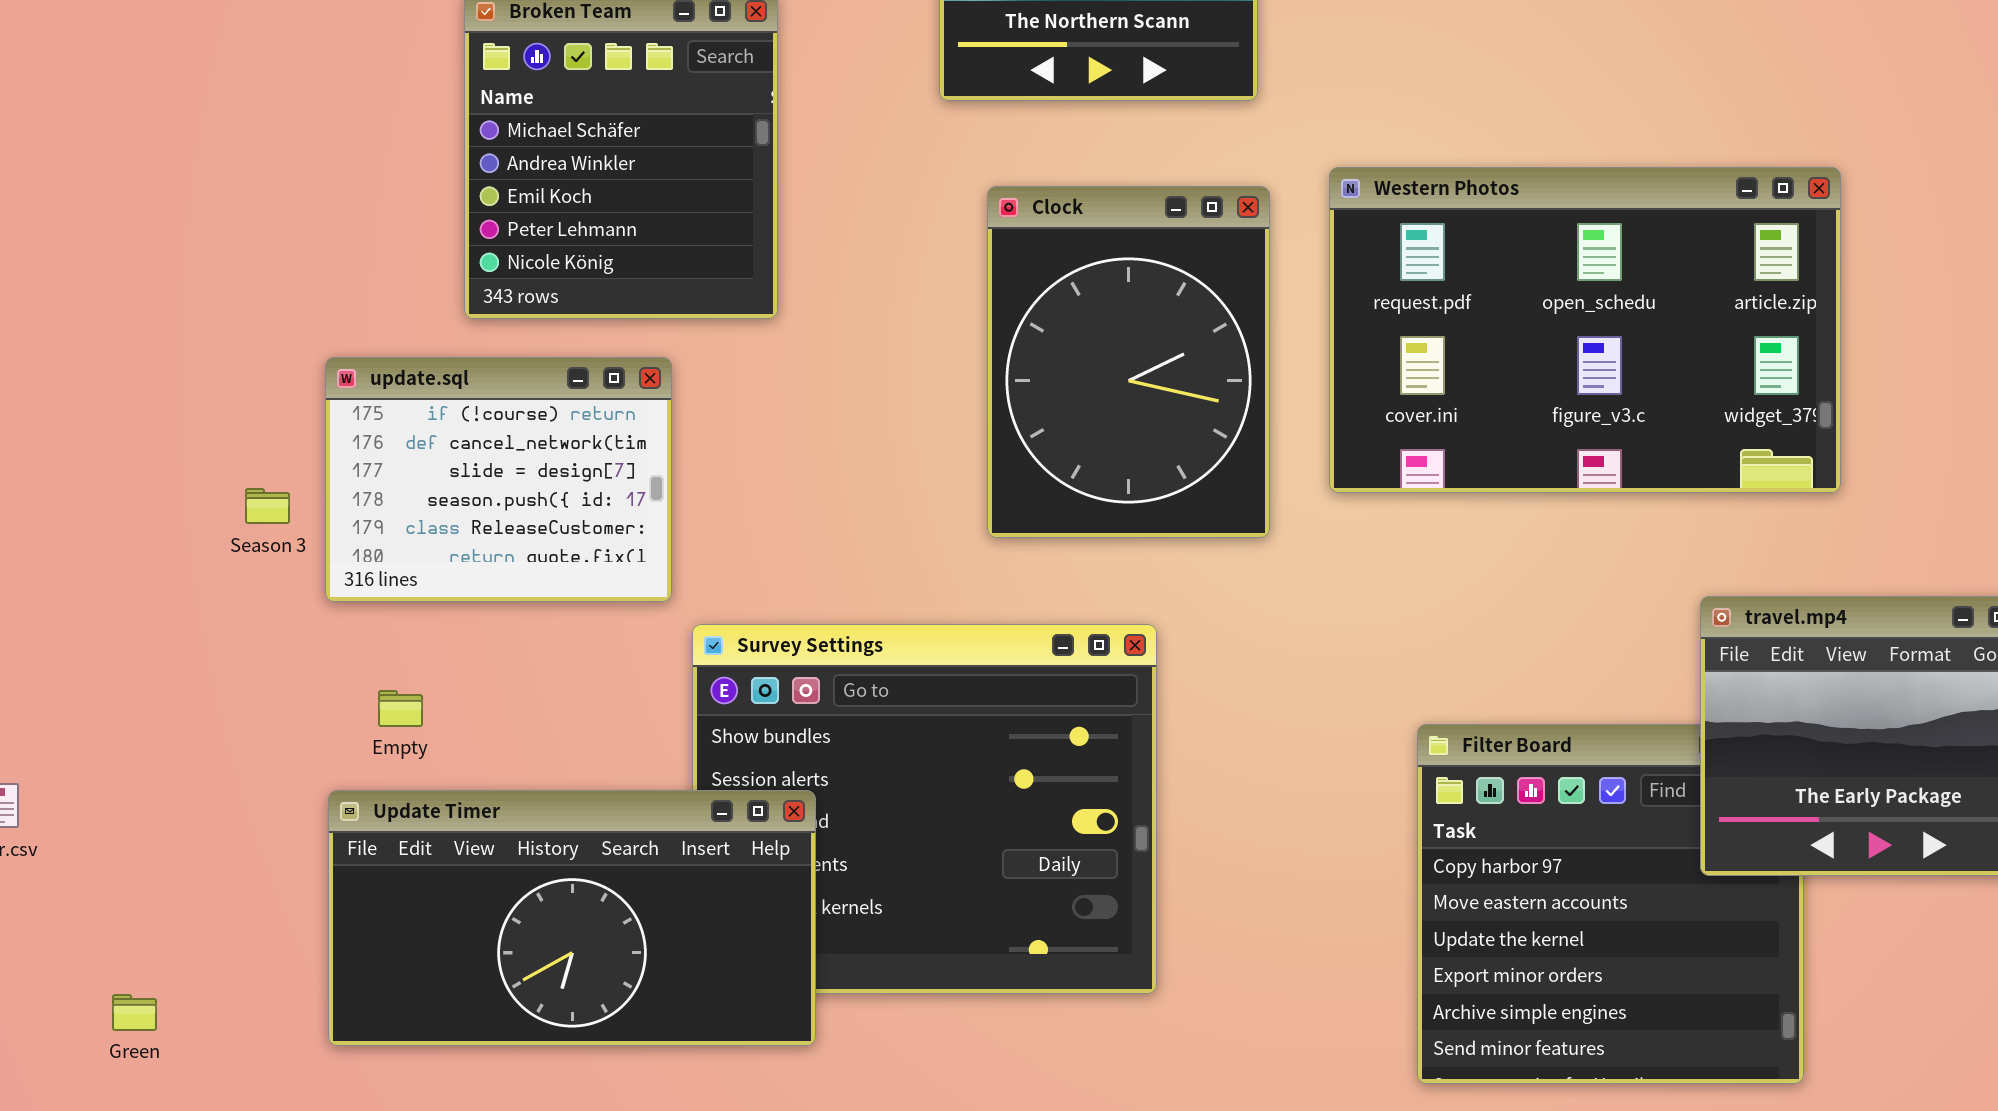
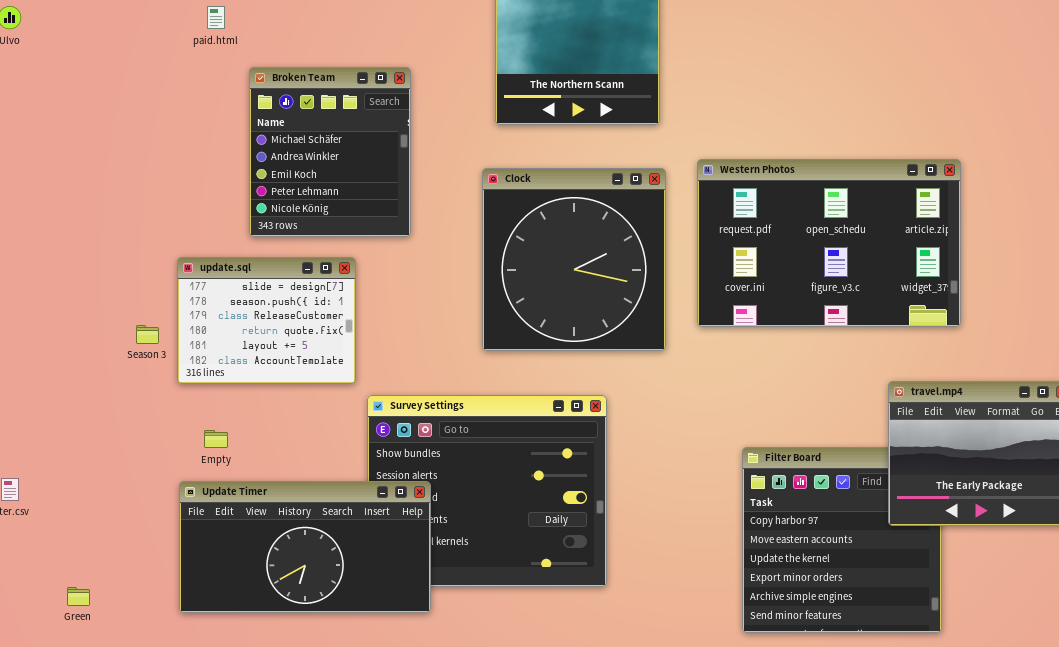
Clock: [987,186,1270,538] -> [482,168,666,351], resized
update.sql: [325,357,672,602] -> [177,257,356,384], scrolled down 2 rows

